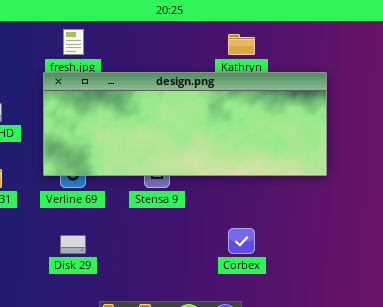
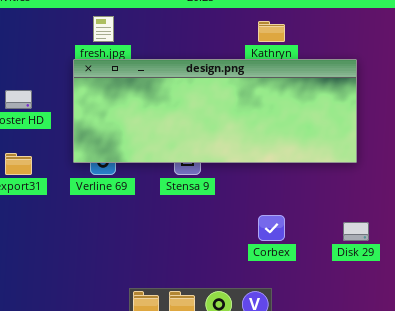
Disk 29: [60,235,86,254] -> [343,222,369,241], moved

